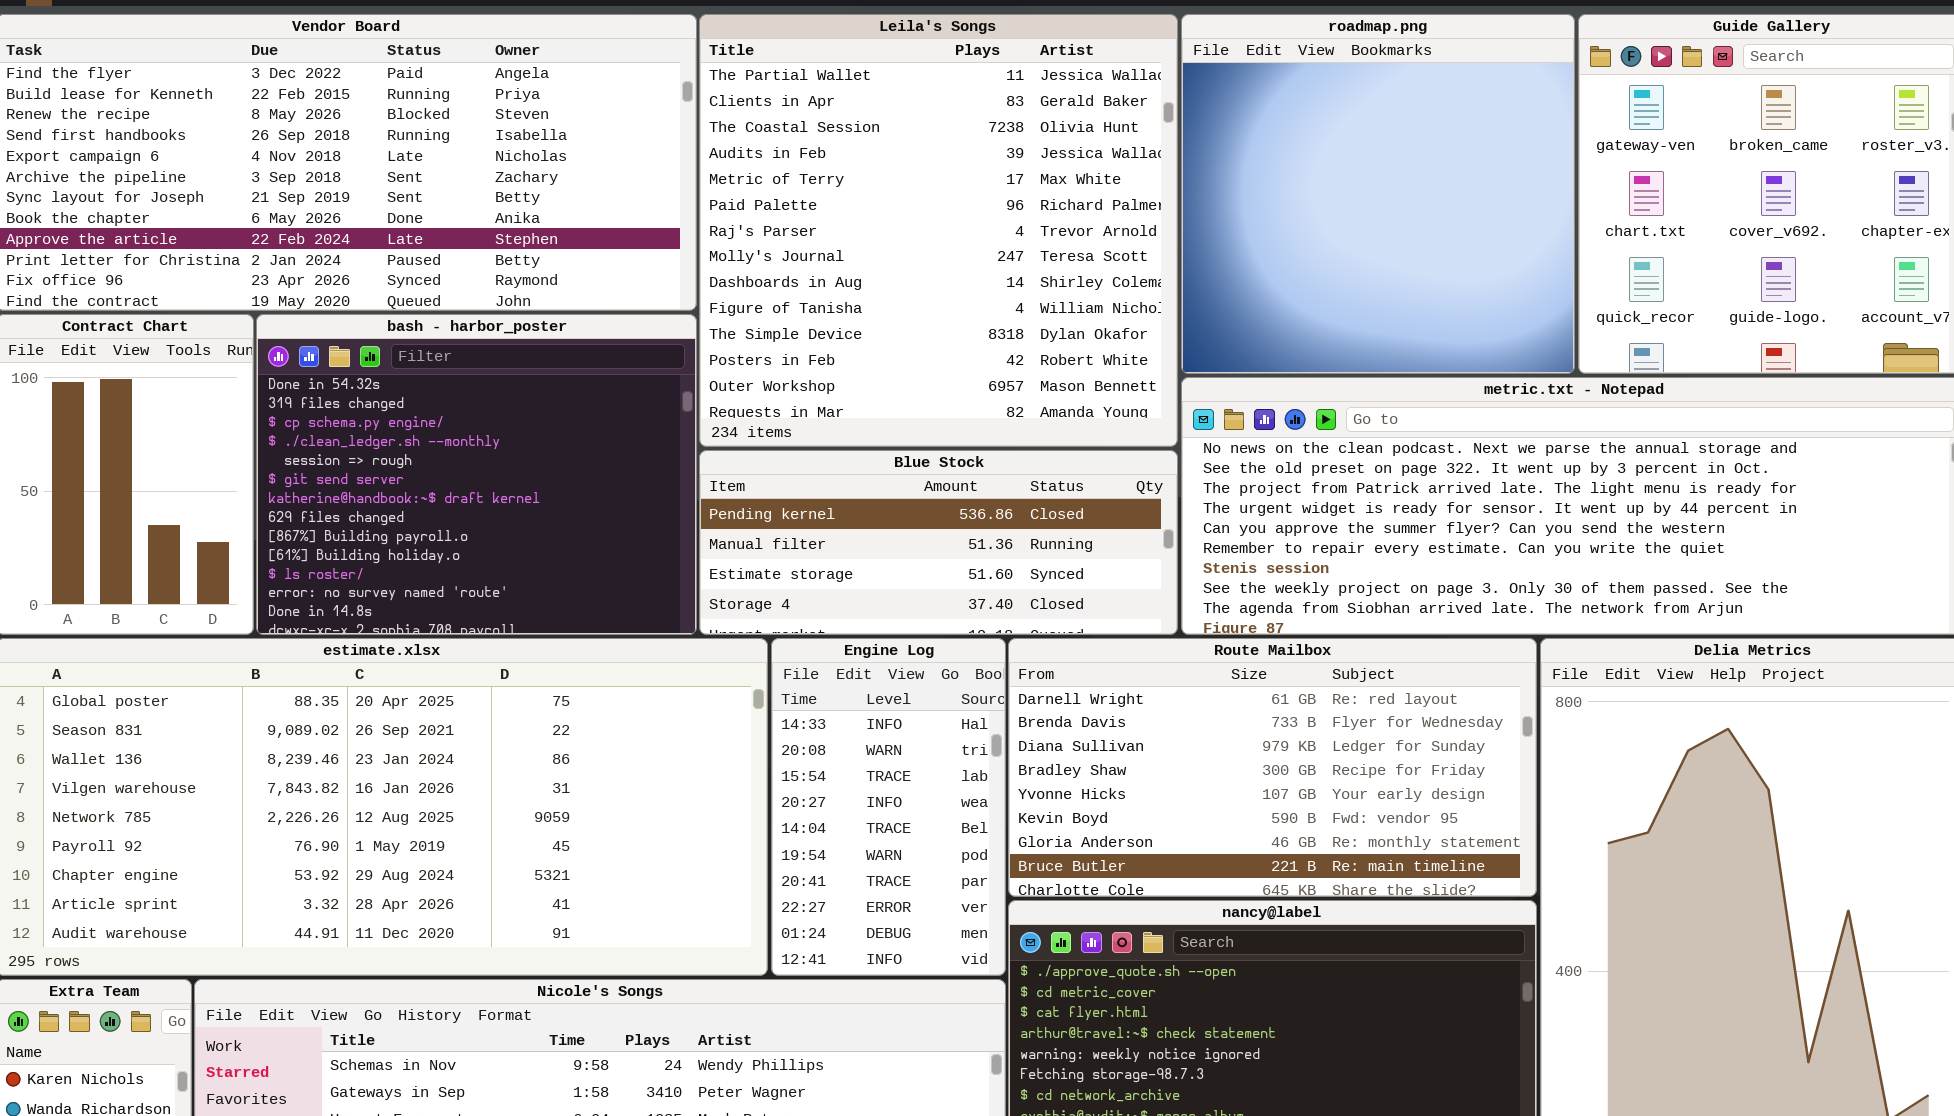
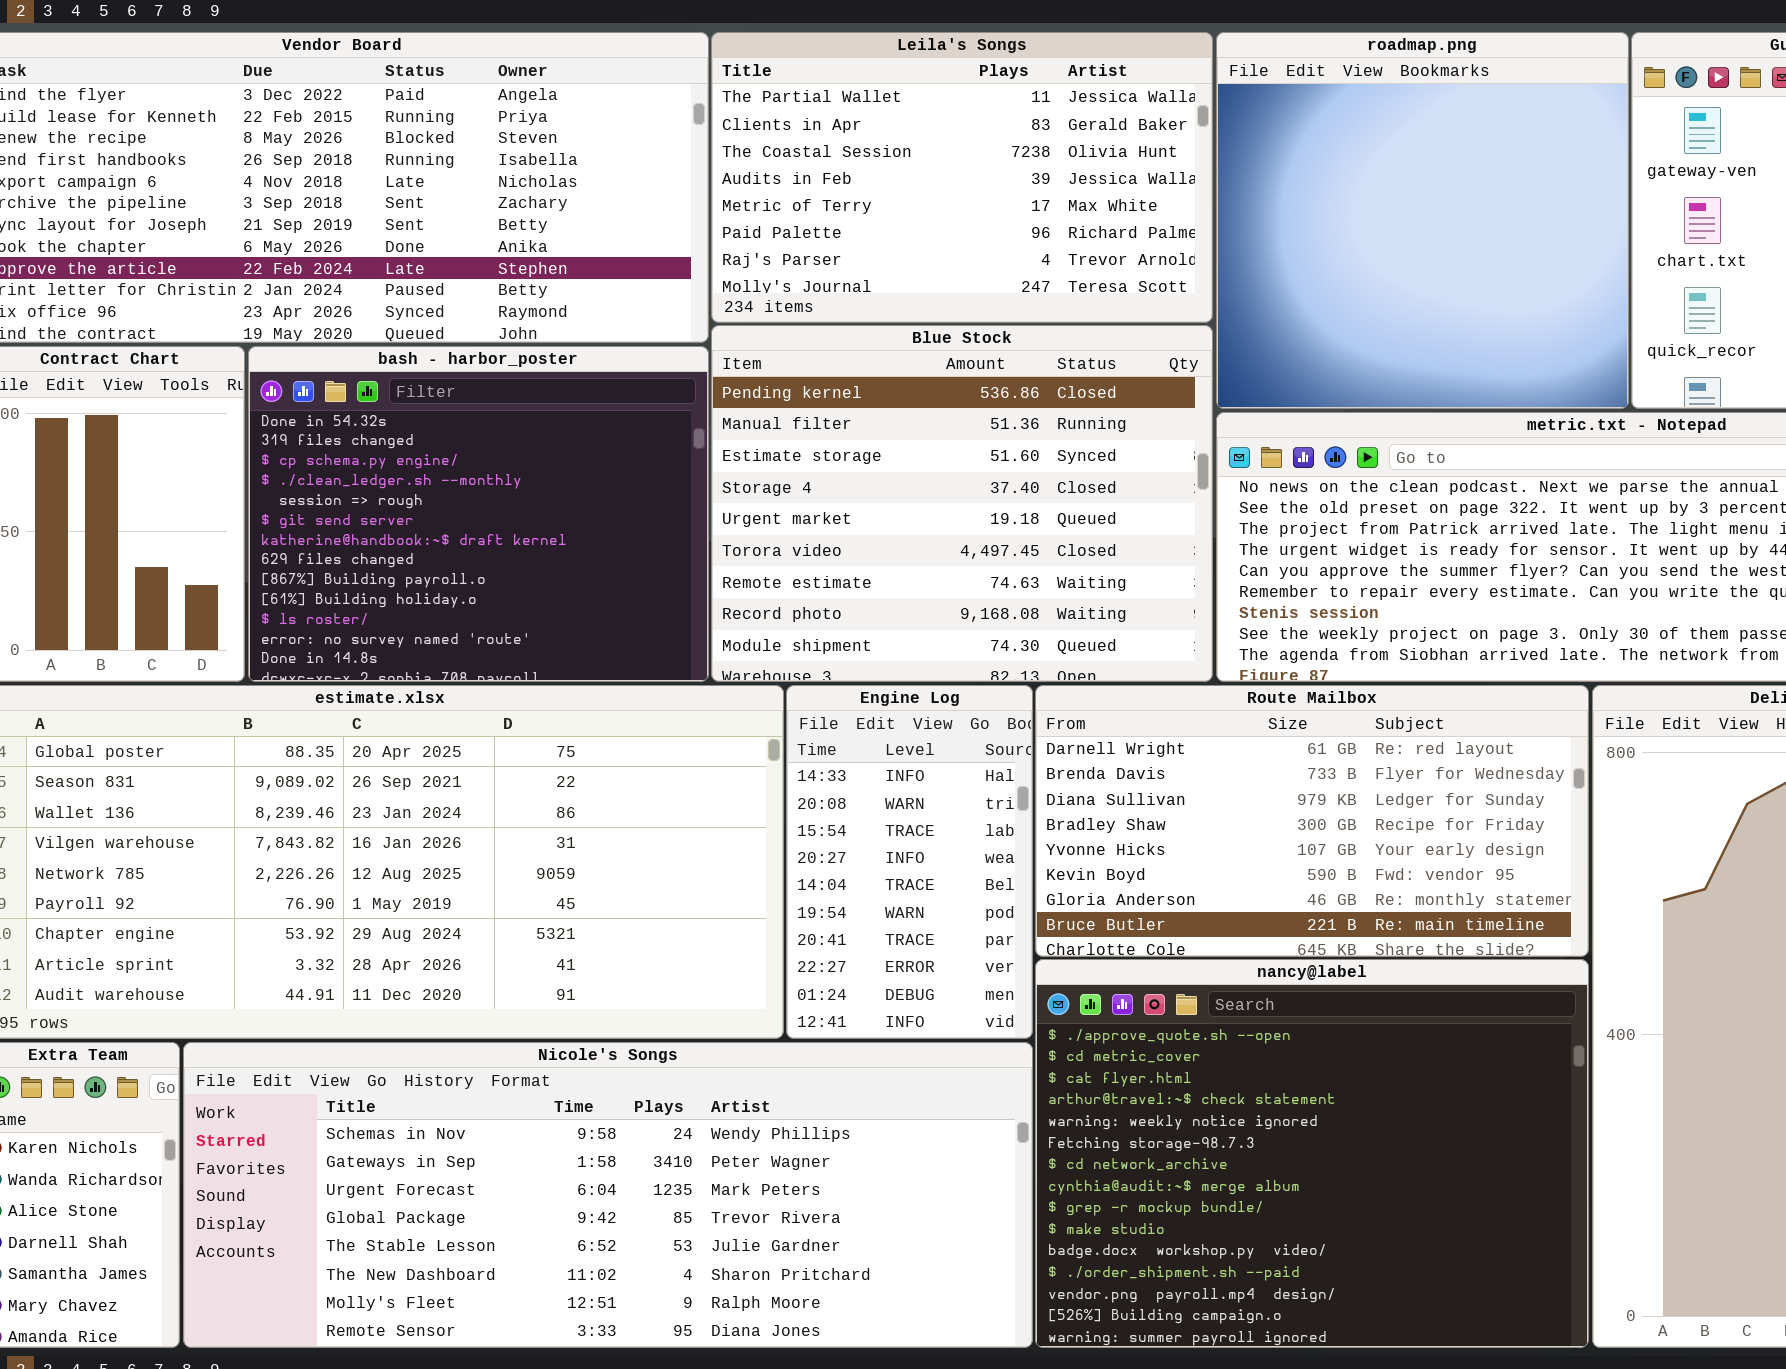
Leila's Songs: [699,14,1178,447] -> [711,32,1213,323], resized
Blue Stock: [699,450,1178,635] -> [711,325,1213,682], resized

